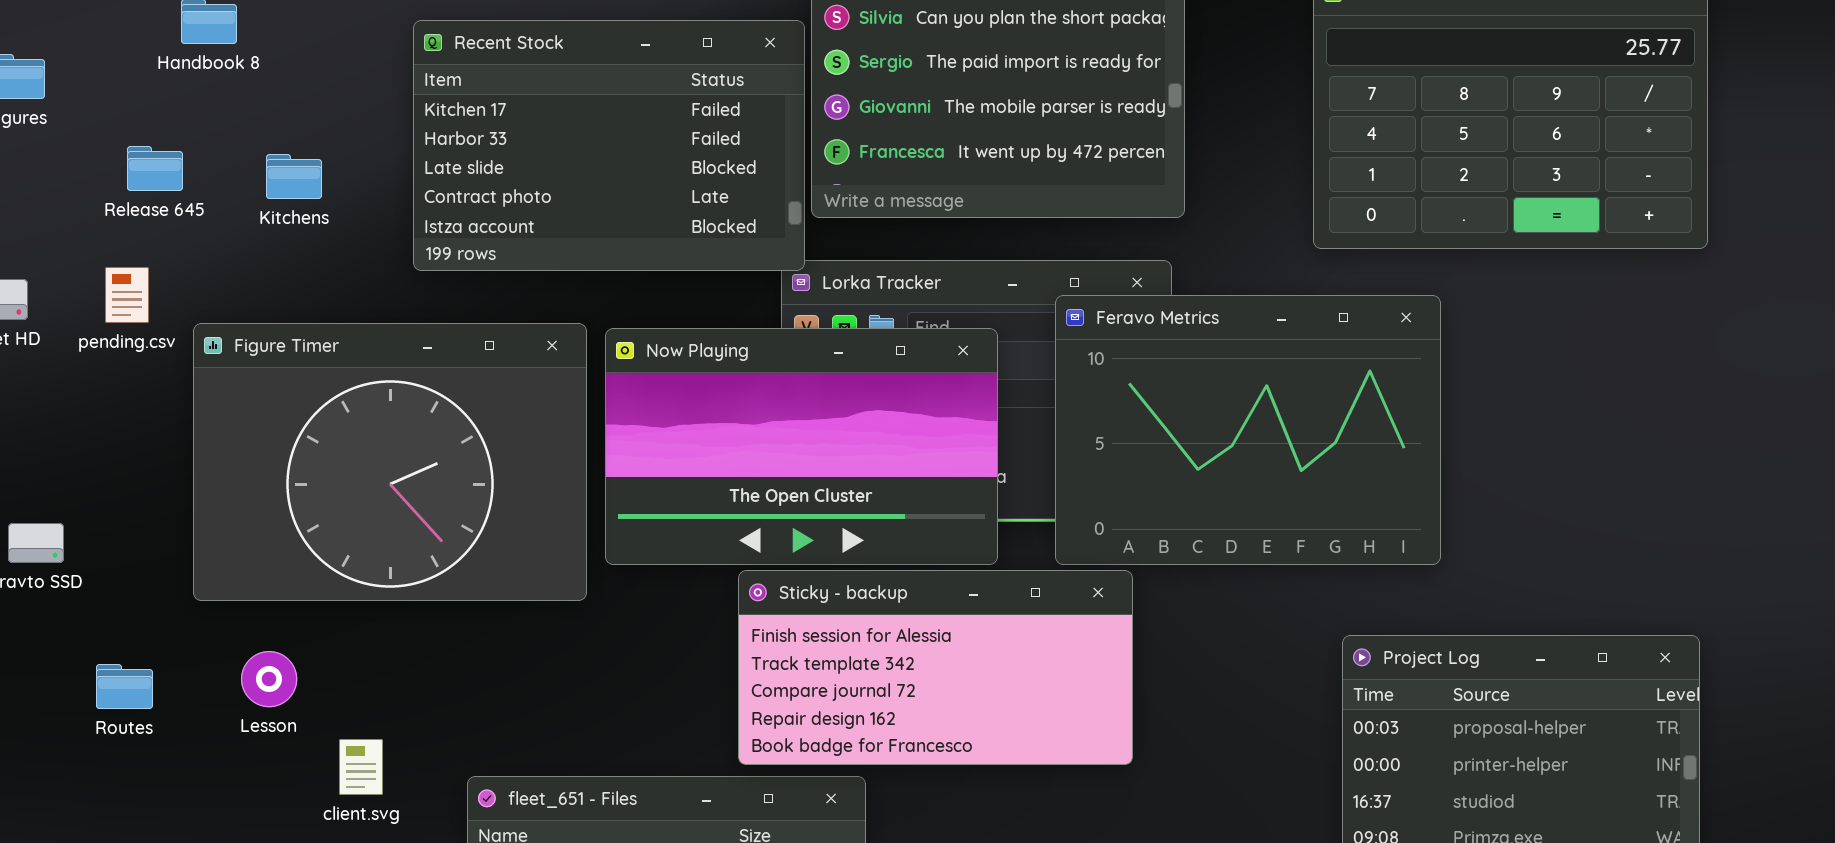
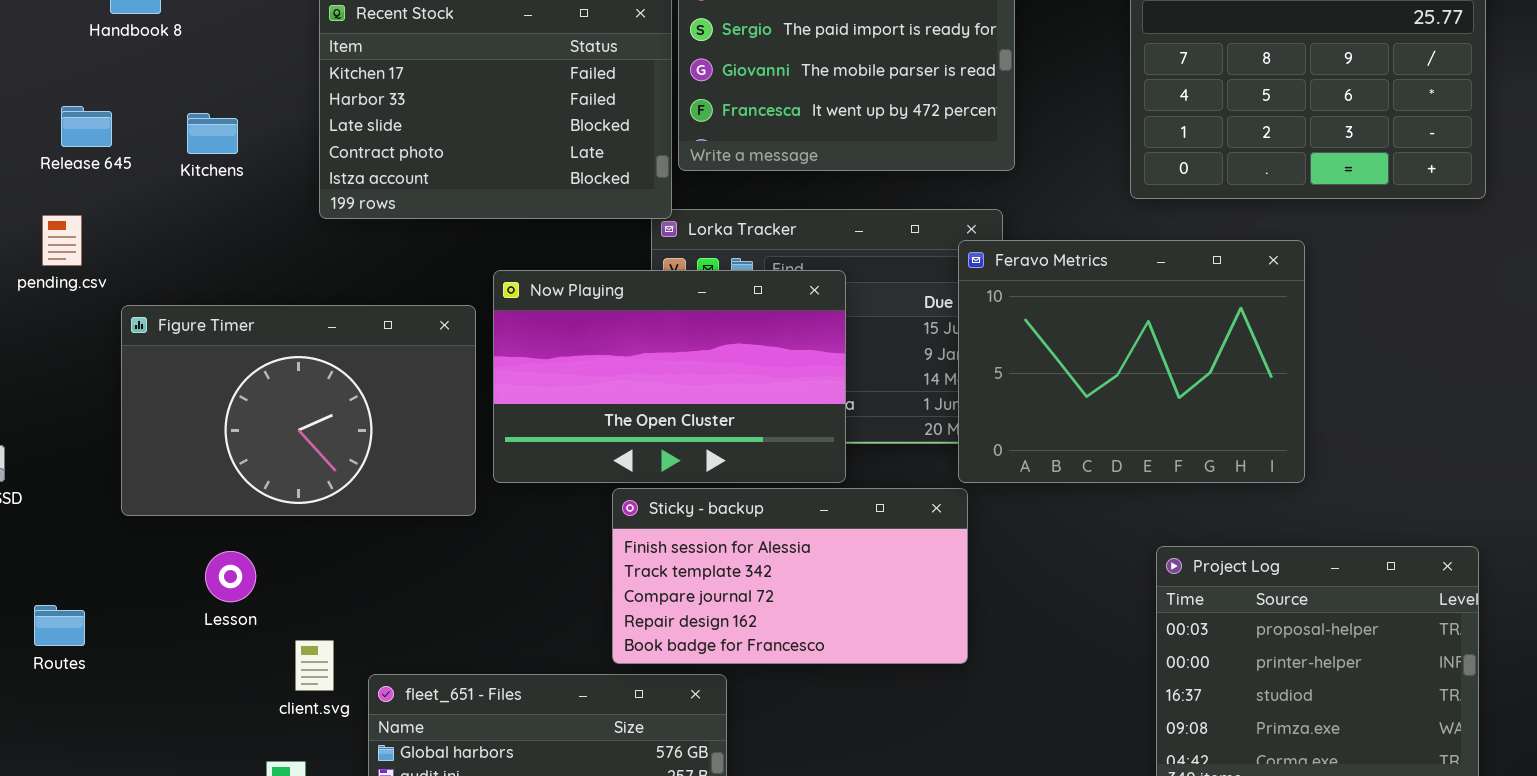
Feravo Metrics: [1055,295,1441,565] -> [958,240,1305,483], moved
Figure Timer: [193,323,587,601] -> [121,305,476,516], resized
Lesson: [241,651,297,707] -> [205,551,256,602], moved
Routes: [96,664,153,709] -> [34,605,85,646], moved
client.svg: [339,739,383,795] -> [295,640,334,691], moved

